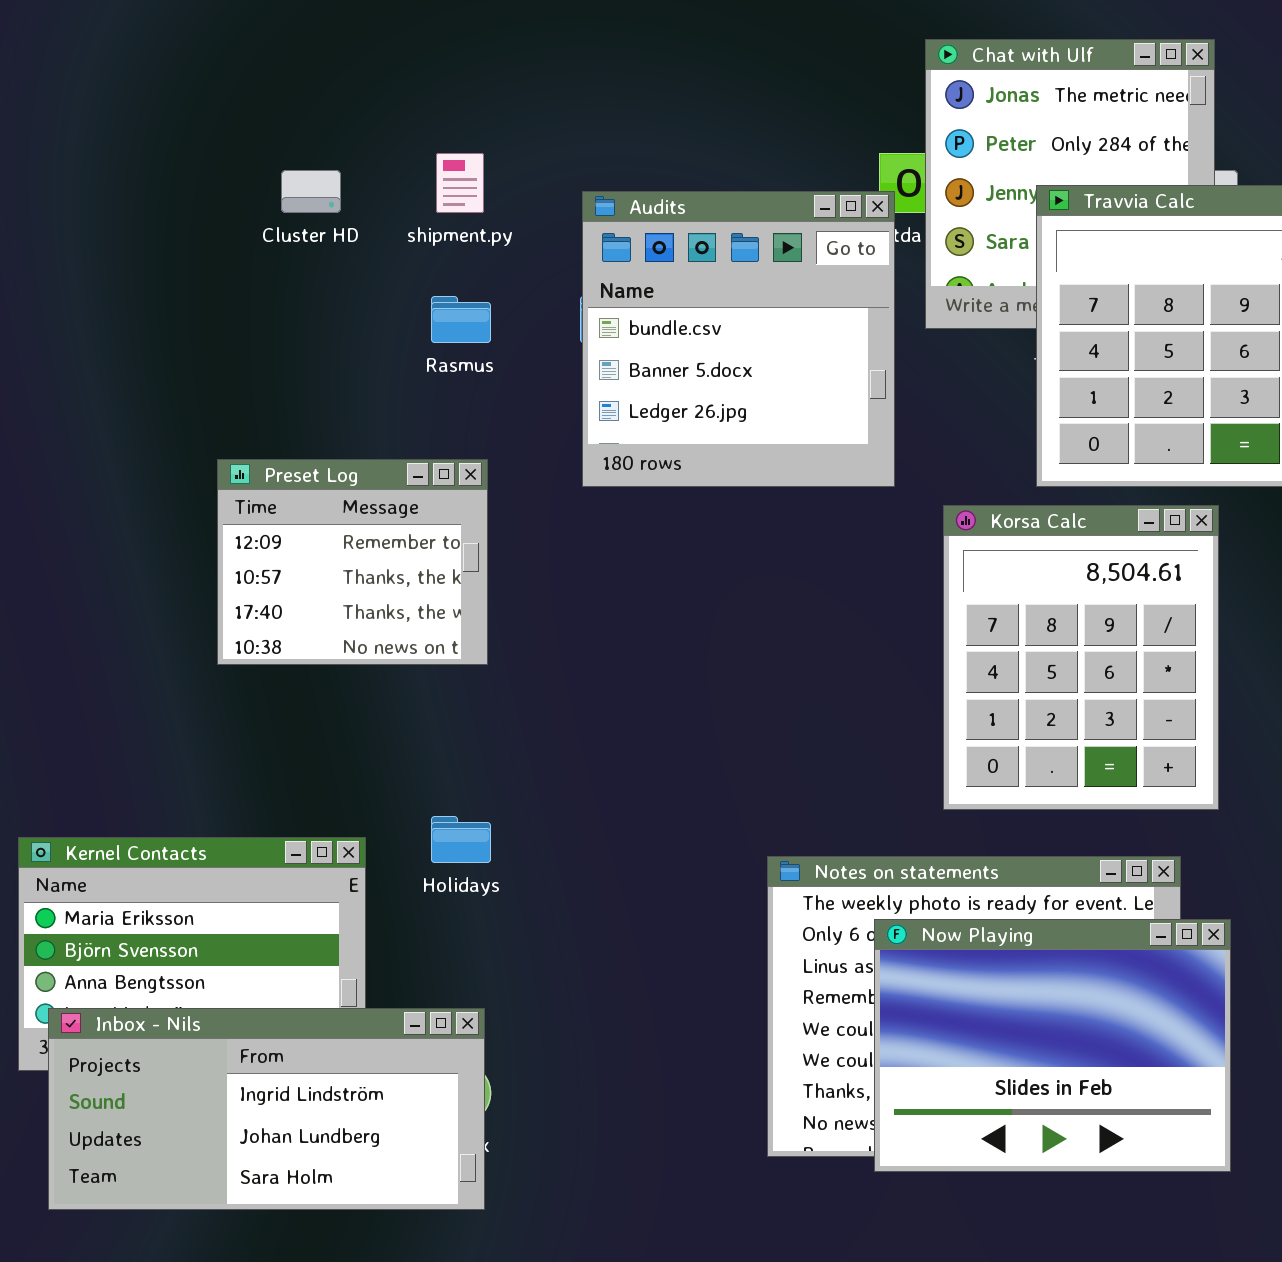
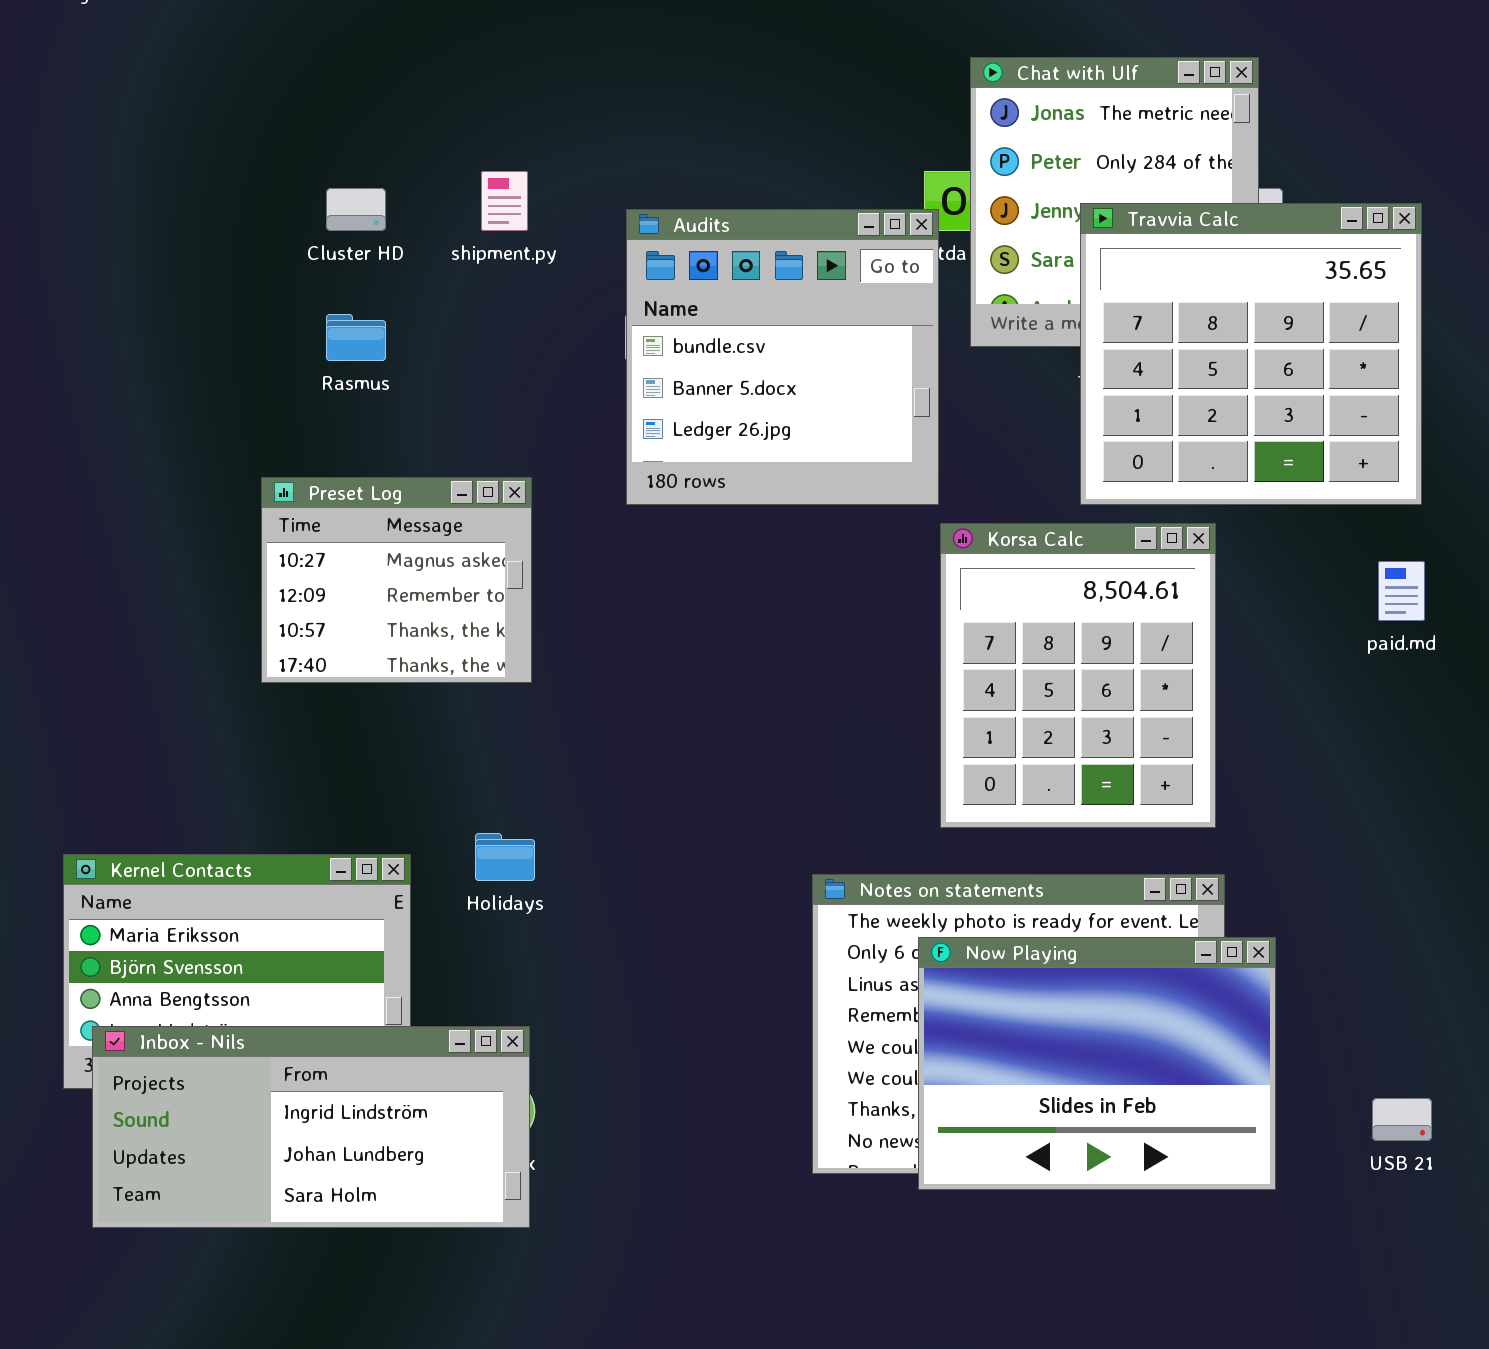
Rasmus: [431,296,491,343] -> [326,314,386,361], moved
Preset Log: [217,459,488,665] -> [261,477,532,683], scrolled up 1 row
Korsa Calc: [943,505,1219,810] -> [940,523,1216,828], moved

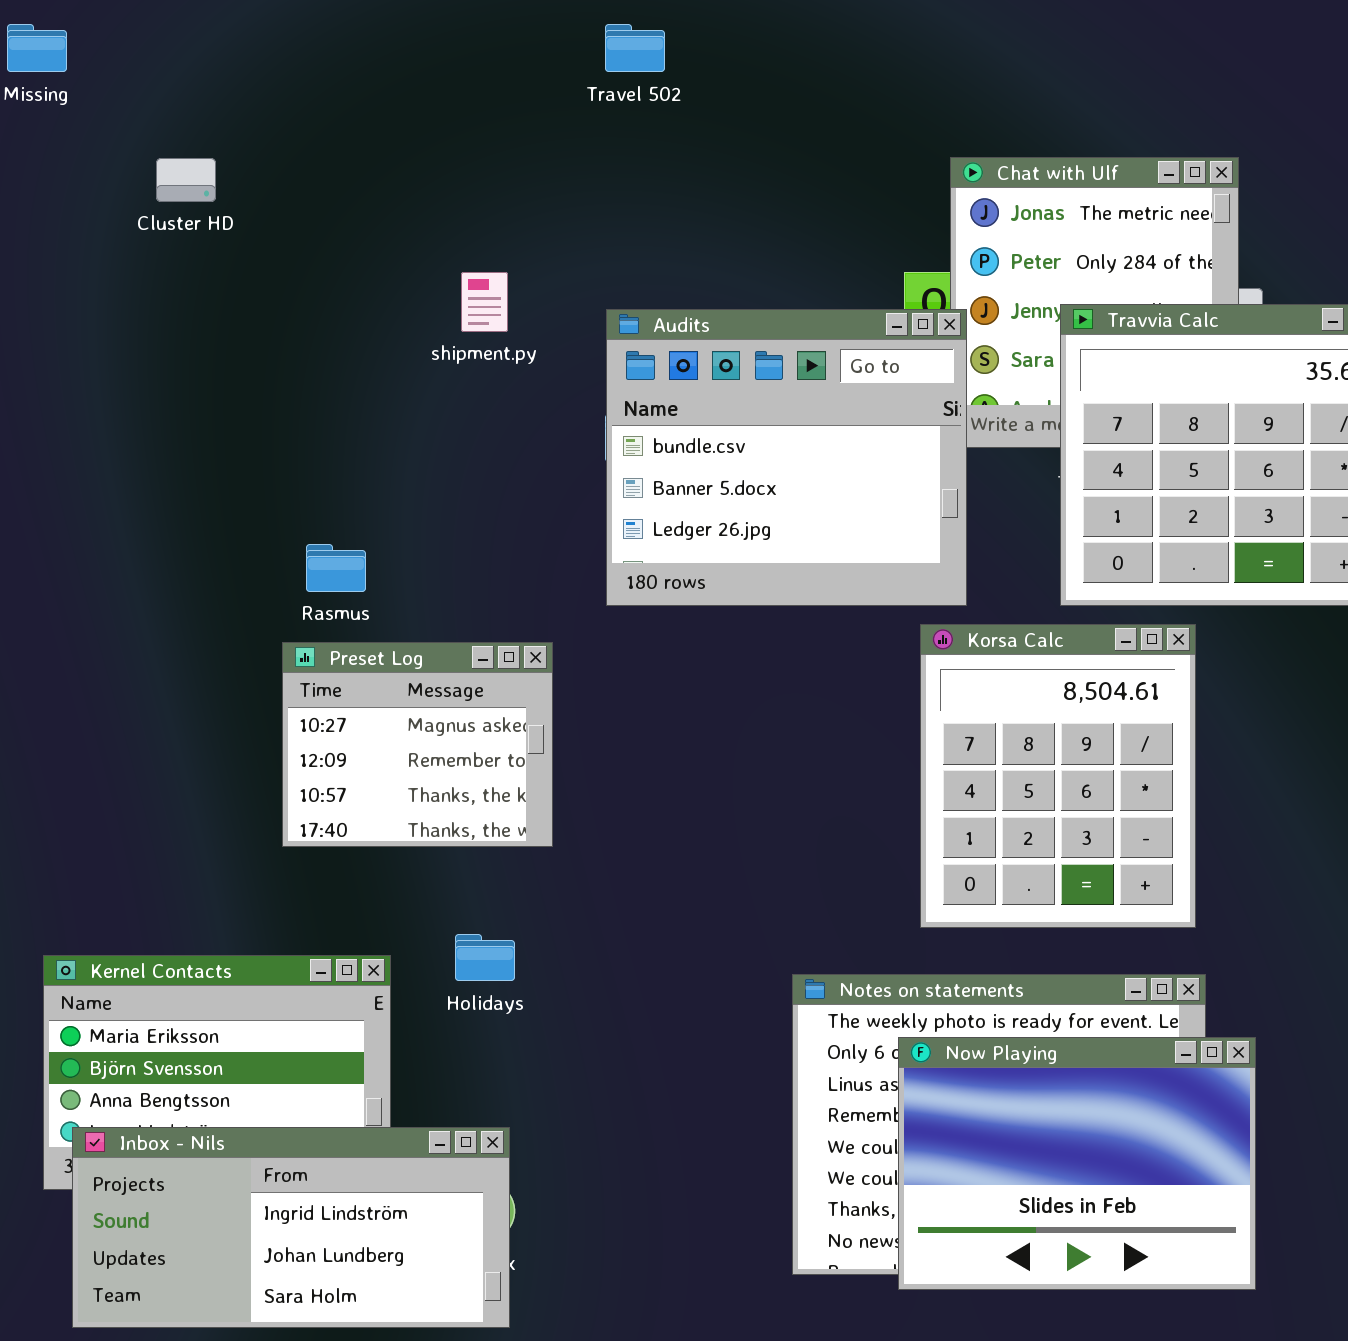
Cluster HD: [326,188,386,231] -> [156,158,216,202], moved
Audits: [626,209,939,505] -> [606,309,967,606], resized
Rasmus: [326,314,386,361] -> [306,544,366,592], moved
Preset Log: [261,477,532,683] -> [282,642,553,847], moved

